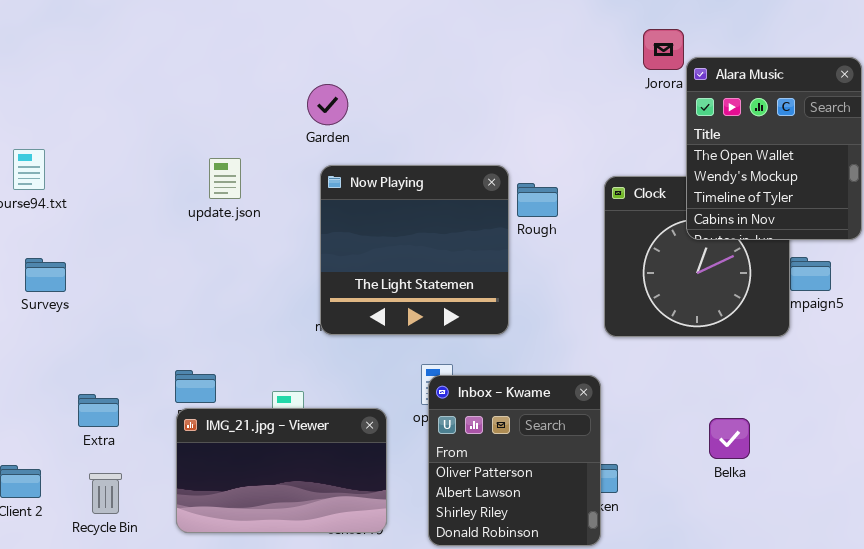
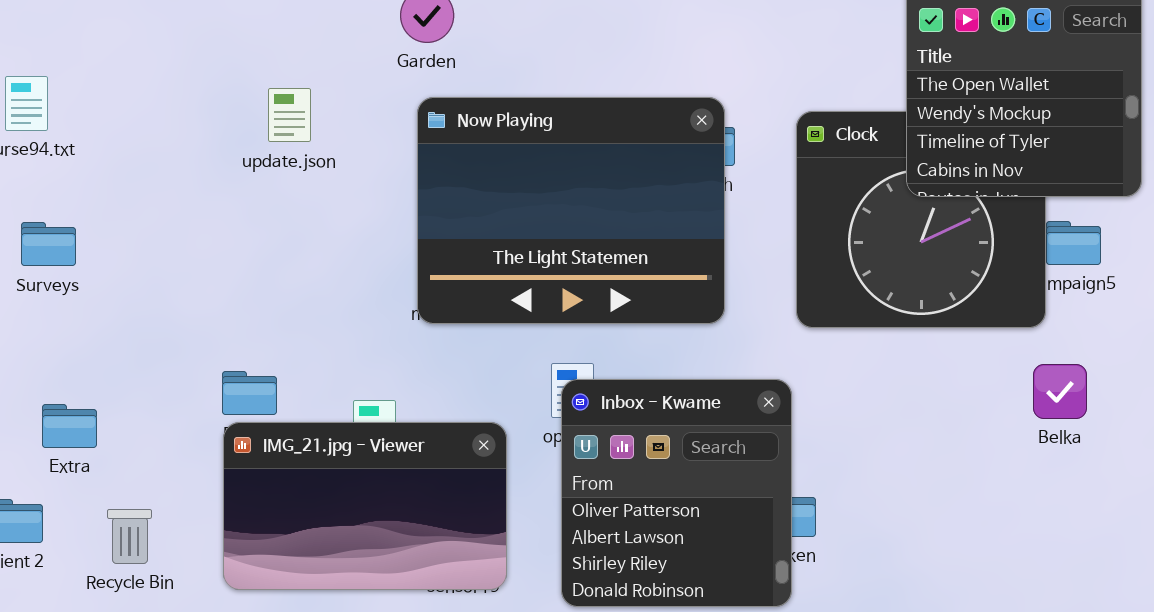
Now Playing: [320,165,509,335] -> [417,97,725,324], resized
Extra: [78,394,119,427] -> [42,404,97,448], moved
Belka: [709,418,750,459] -> [1033,364,1087,419], moved

